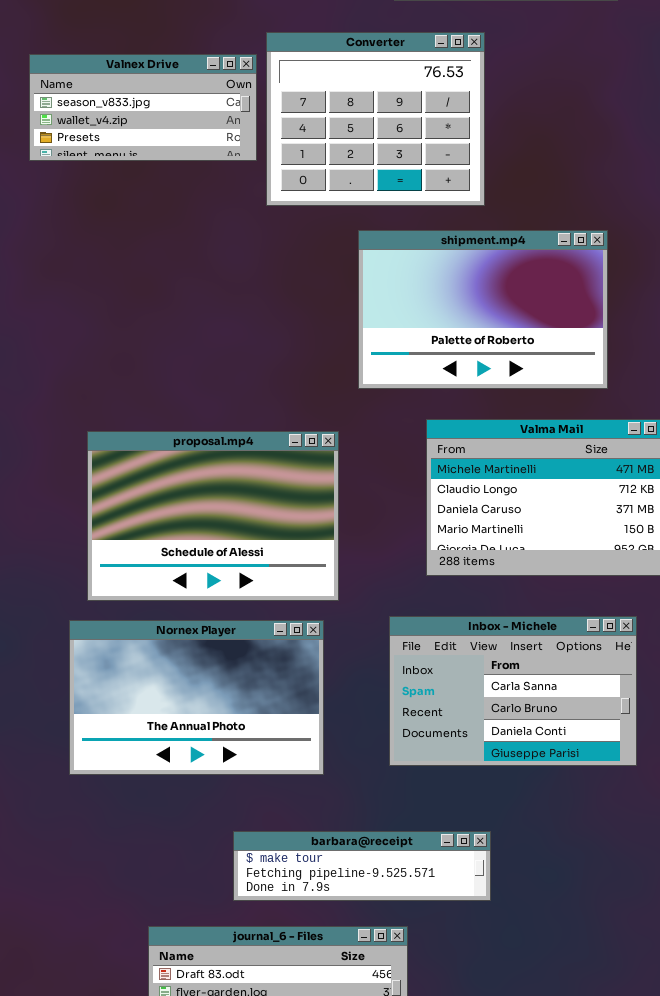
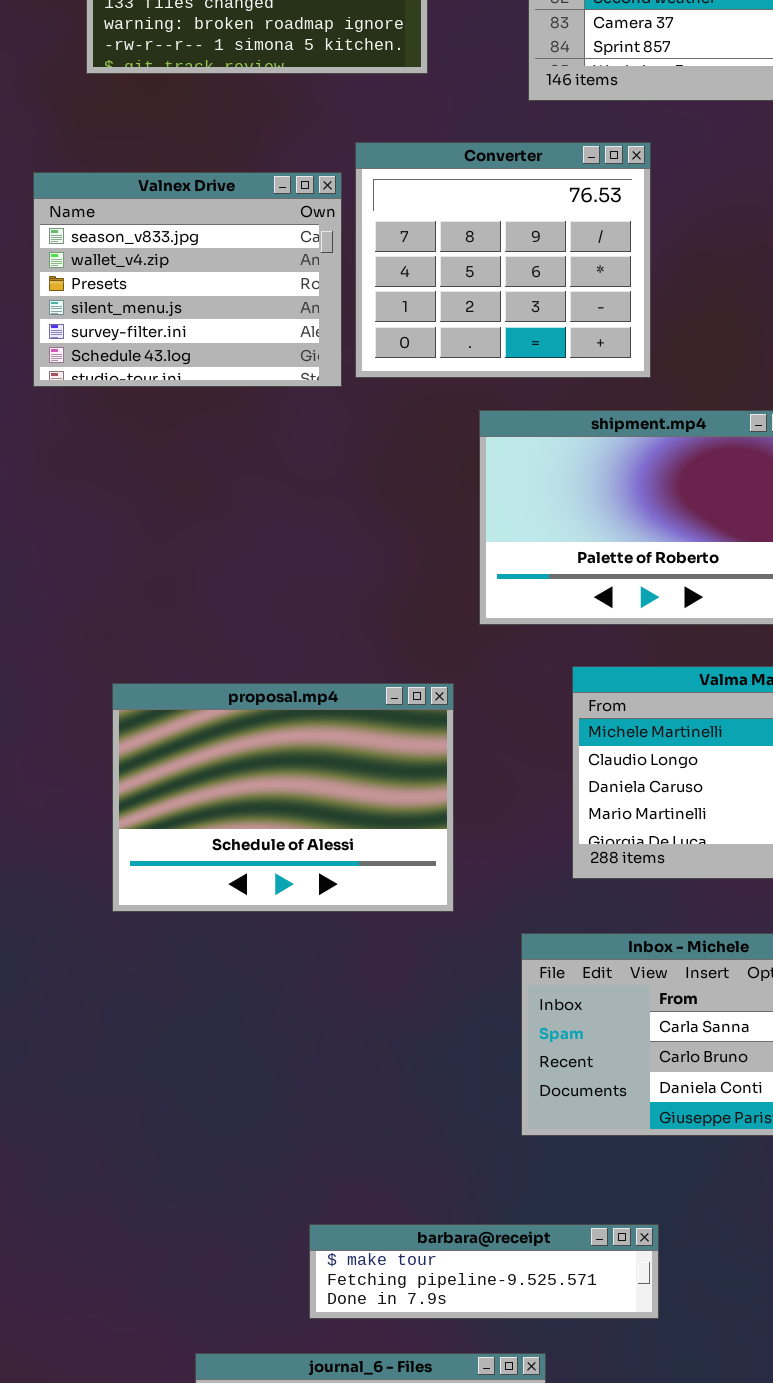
Valnex Drive: [29,54,257,161] -> [33,172,342,387], resized
Nornex Player: [69,620,324,775] -> none, closed

